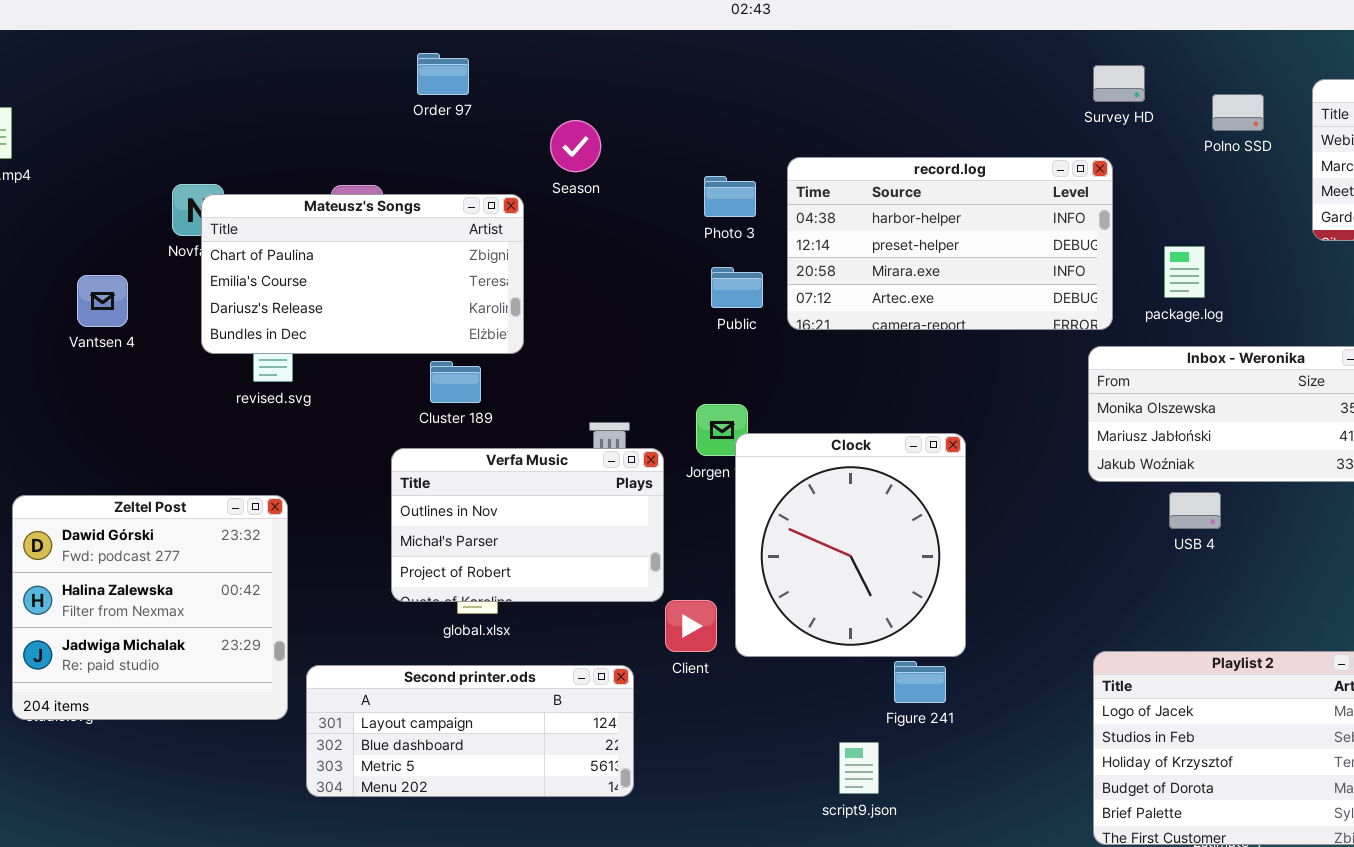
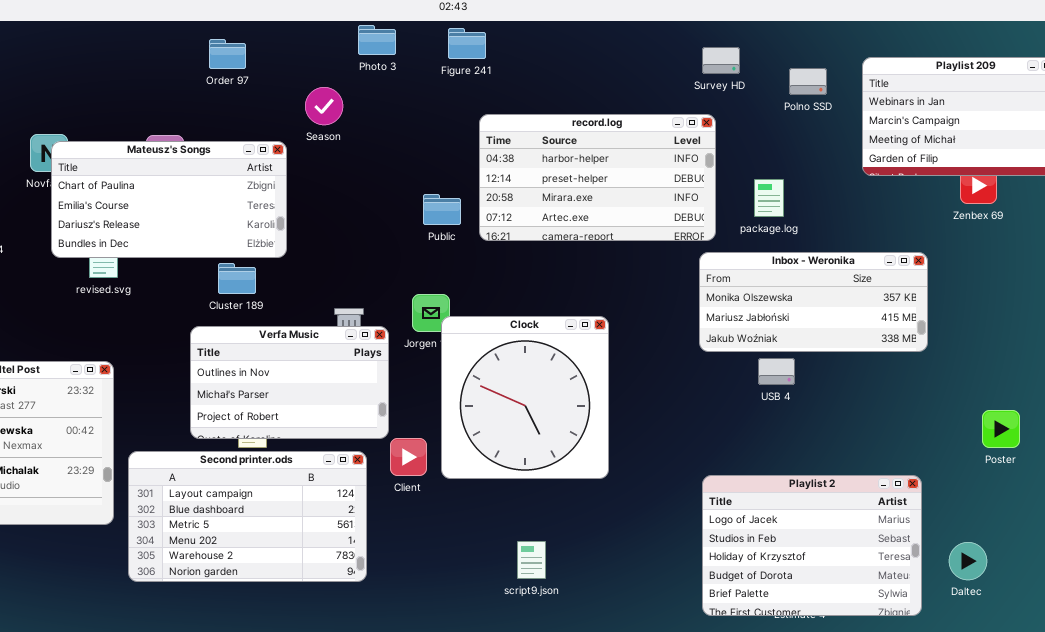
Photo 3: [704,176,756,217] -> [358,25,396,55], moved
Figure 241: [894,661,946,703] -> [448,28,486,59], moved
Second printer.ods: [306,665,634,797] -> [128,451,367,582], resized

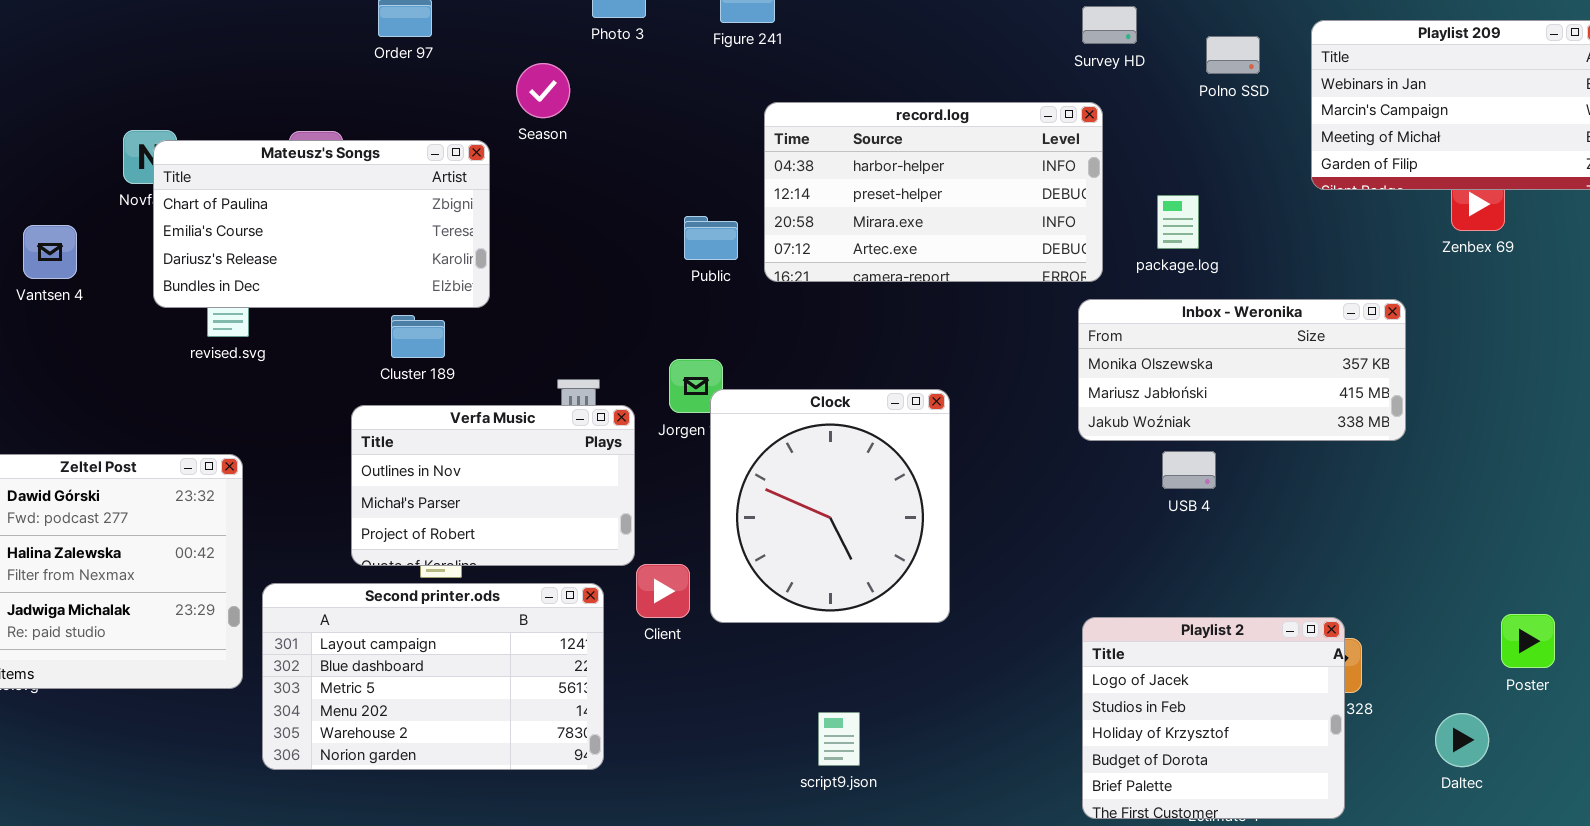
Poster: [982,410,1020,448] -> [1501,614,1555,668], moved
Playlist 2: [702,475,922,616] -> [1082,617,1345,819], resized

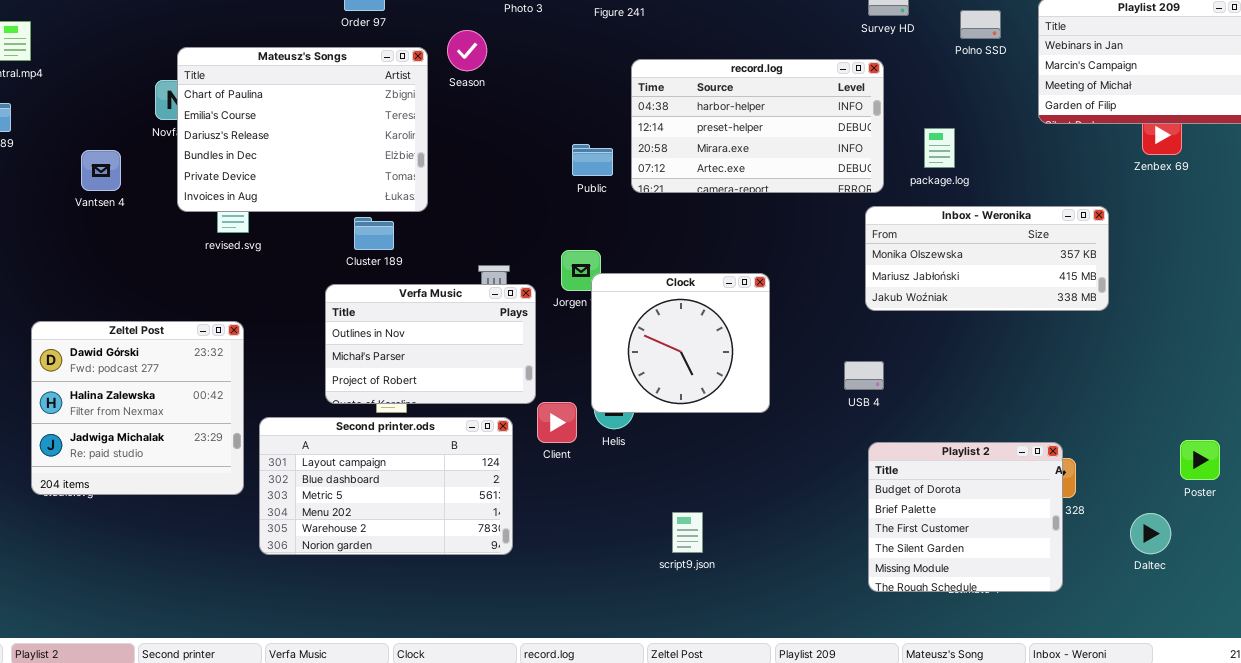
Mateusz's Songs: [153,140,490,308] -> [177,47,428,212], resized
Clock: [710,389,950,623] -> [591,273,770,413], resized
USB 4: [1162,451,1216,489] -> [844,361,884,390], moved
Playlist 2: [1082,617,1345,819] -> [868,442,1063,592], scrolled down 3 rows

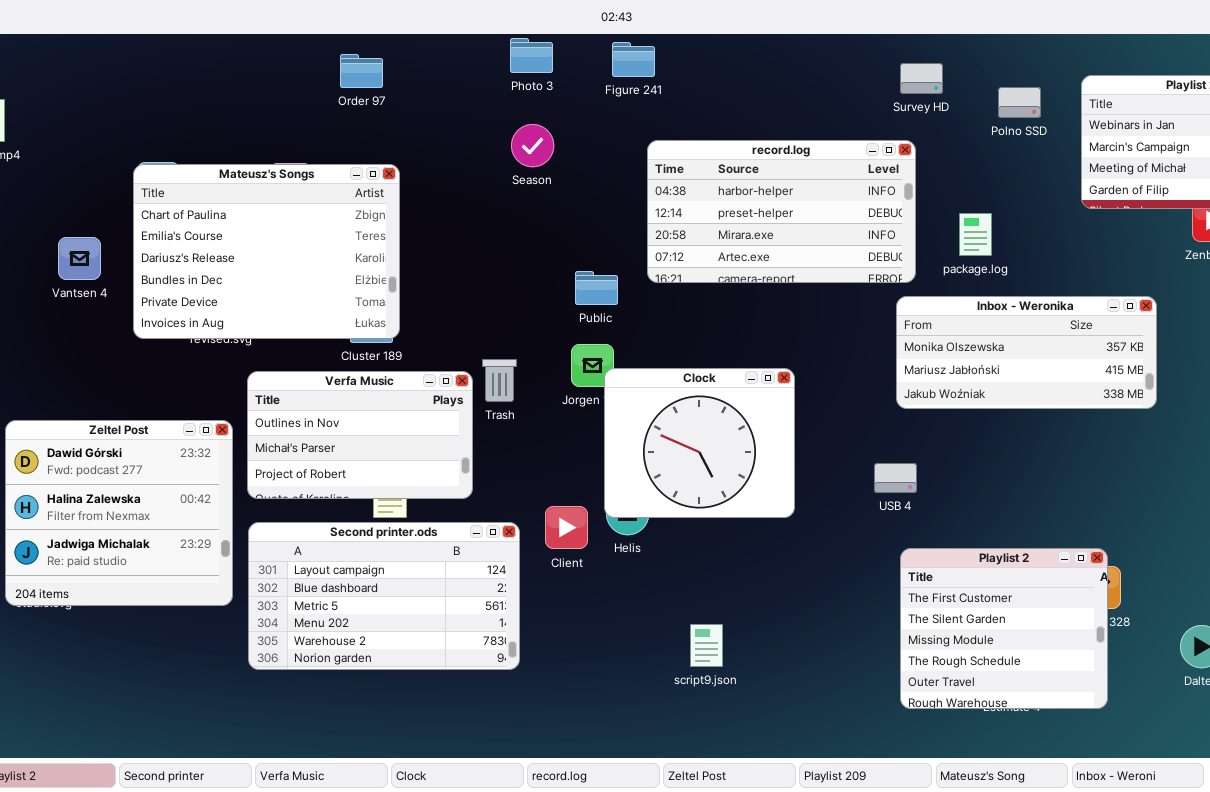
Season: [447,30,487,71] -> [511,124,554,167], moved
Mateusz's Songs: [177,47,428,212] -> [133,164,400,339], moved
Public: [572,144,613,176] -> [575,271,618,305], moved
Verfa Music: [325,284,536,404] -> [247,371,473,499], moved
Playlist 2: [868,442,1063,592] -> [900,548,1108,709], scrolled down 2 rows

